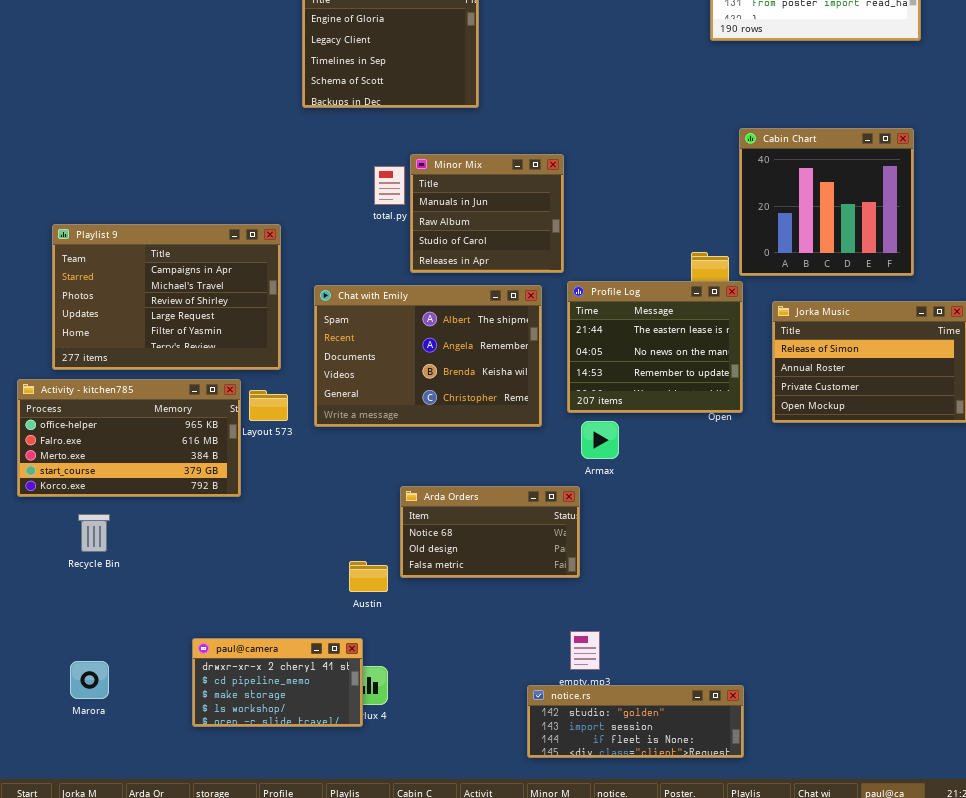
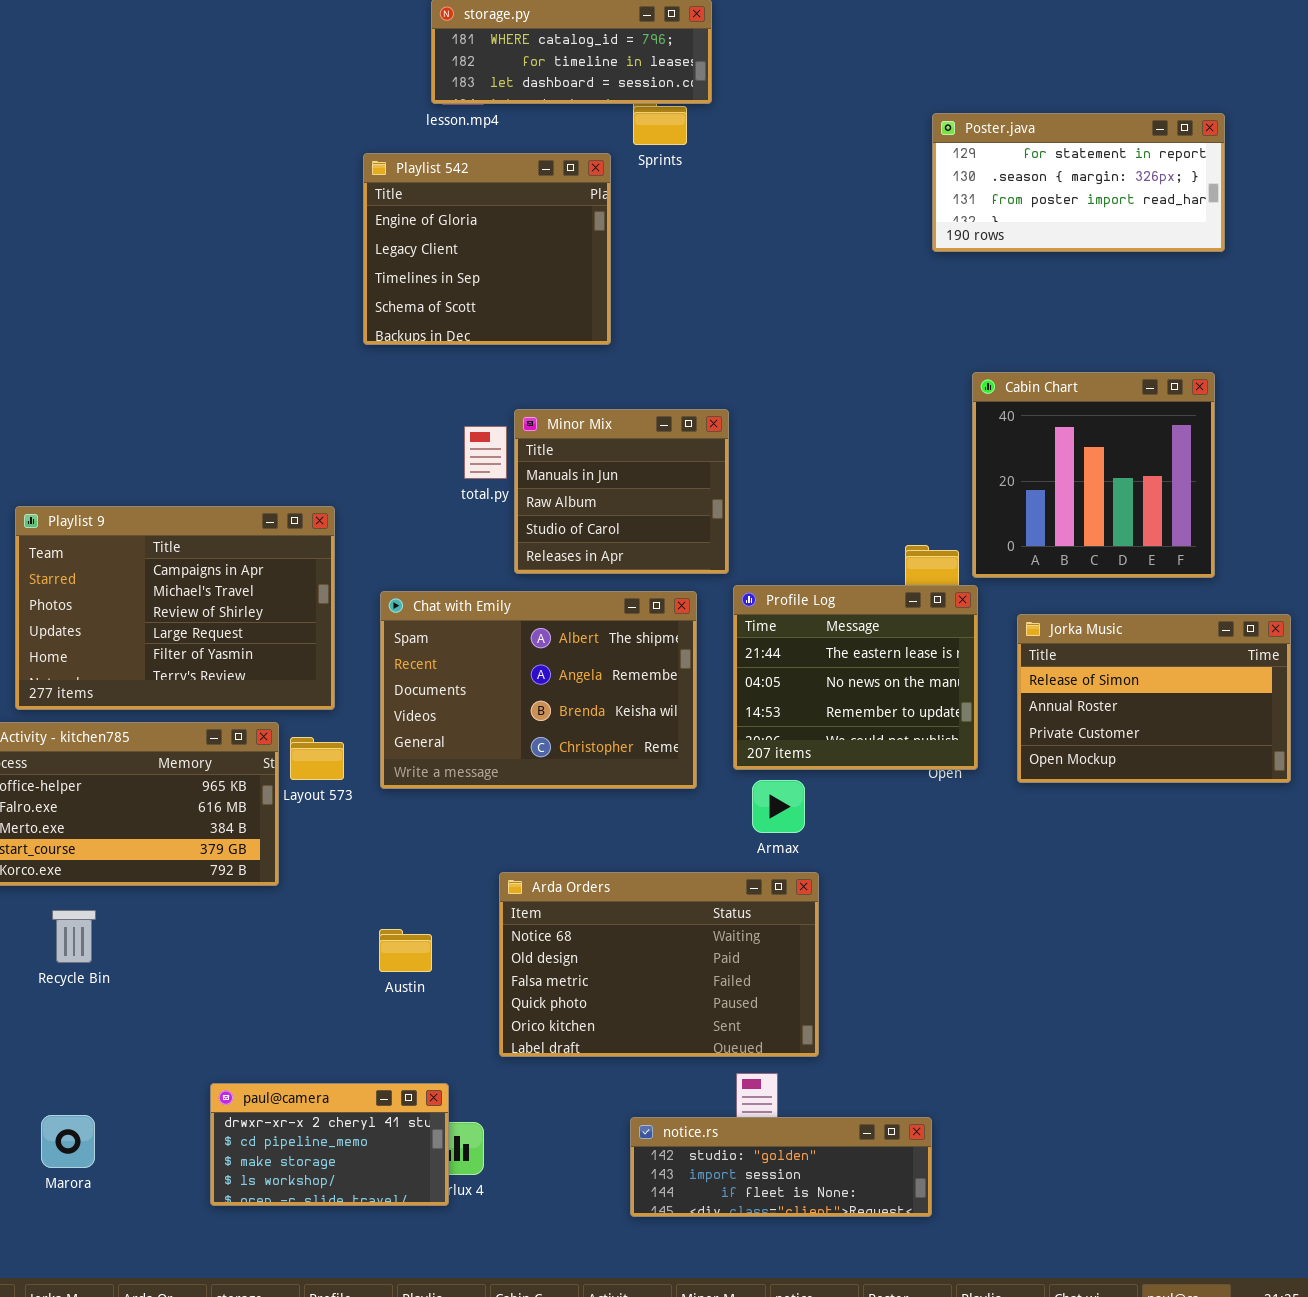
Arda Orders: [400,486,580,578] -> [499,872,819,1057], resized
Austin: [349,561,388,592] -> [379,929,432,972], moved
notice.rs: [527,685,744,758] -> [630,1117,932,1217], moved

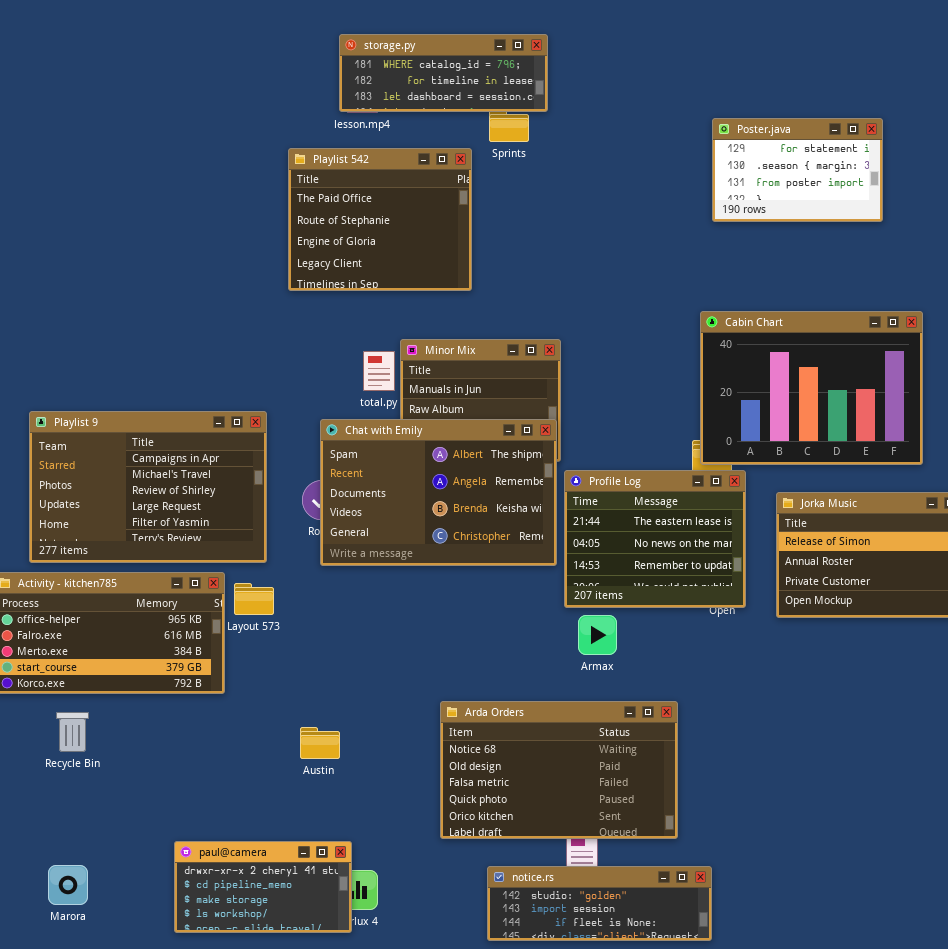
Poster.java: [932,113,1225,252] -> [712,118,883,222], resized
Playlist 542: [363,153,611,345] -> [288,148,472,291], scrolled up 2 rows
Cabin Chart: [972,372,1215,578] -> [700,311,923,465], resized
Chat with Emily: [380,591,697,789] -> [320,419,557,566], moved
Arda Orders: [499,872,819,1057] -> [440,701,678,839], moved

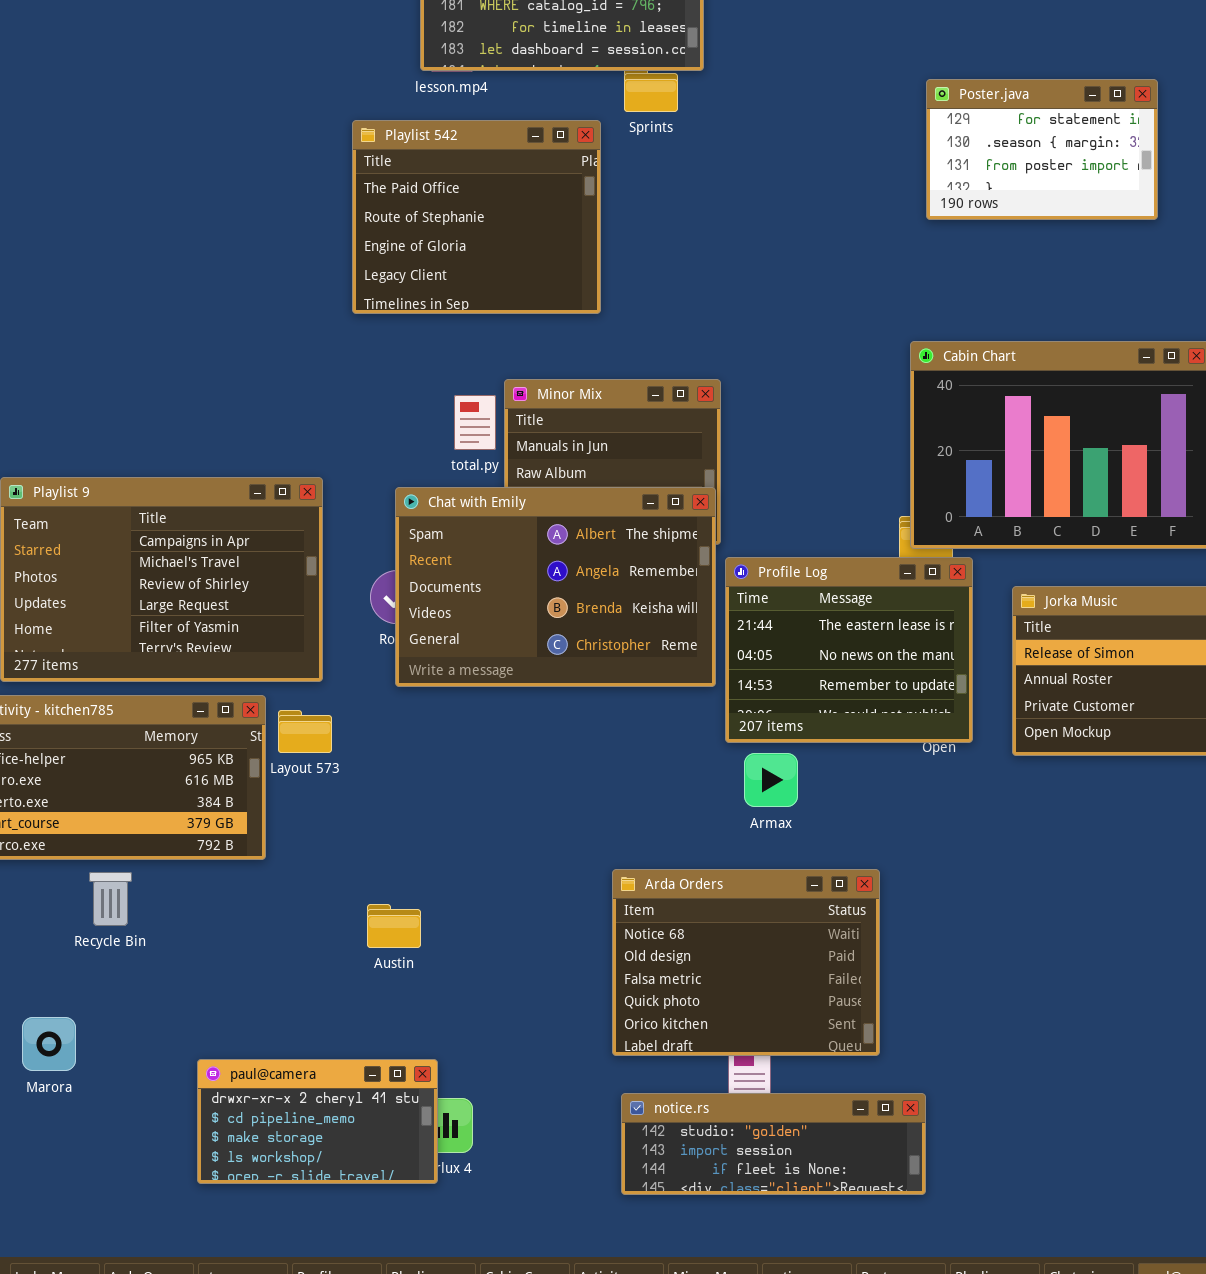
Arda Orders: [440,701,678,839] -> [612,869,880,1056], resized
Recycle Bin: [56,712,89,752] -> [89,872,132,926], moved
Marora: [48,865,88,905] -> [22,1017,76,1071], moved

